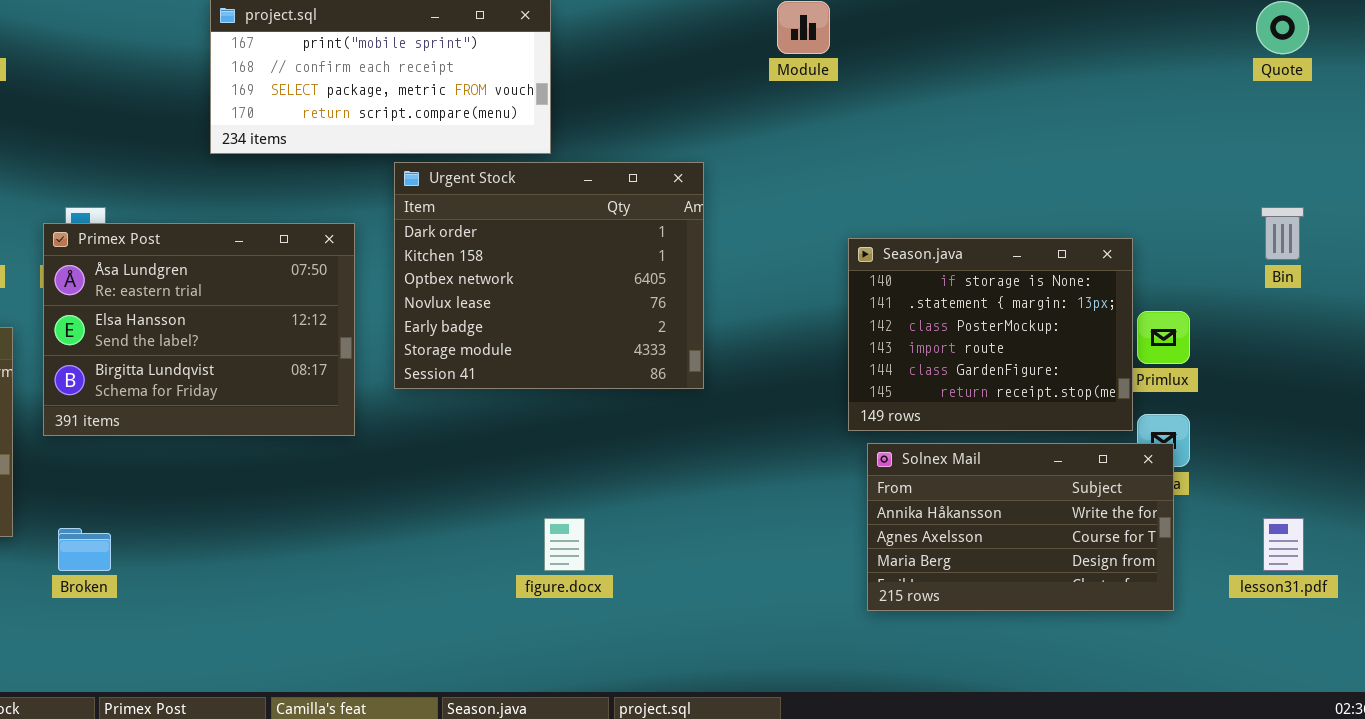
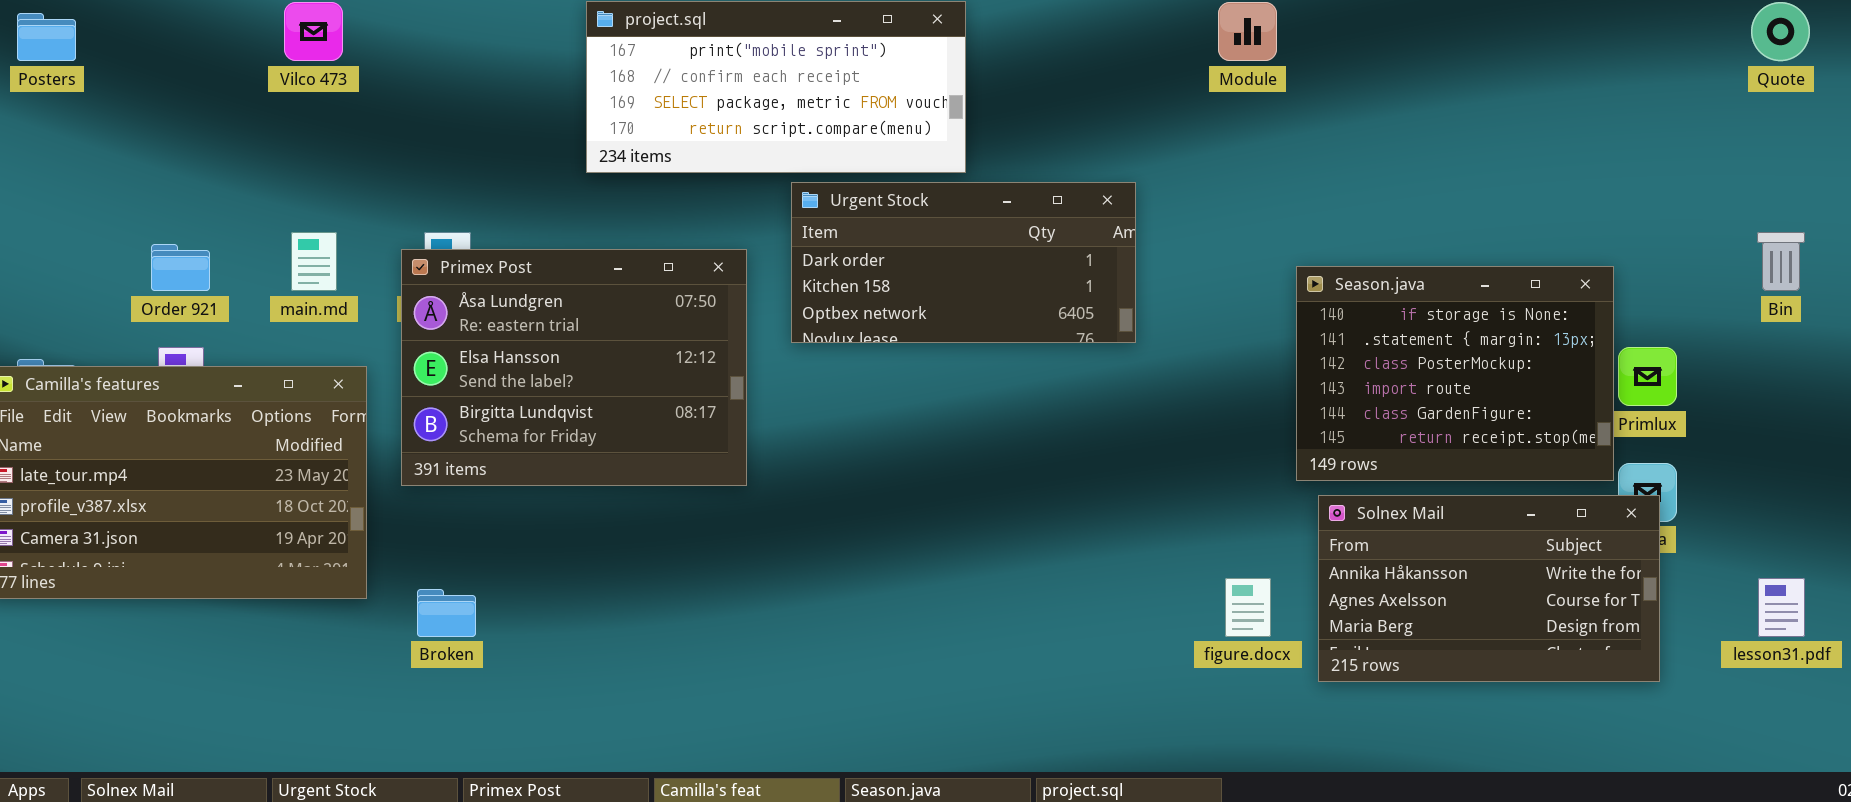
Urgent Stock: [394,162,704,389] -> [791,182,1136,343], resized
figure.docx: [544,518,585,571] -> [1225,578,1271,637], moved

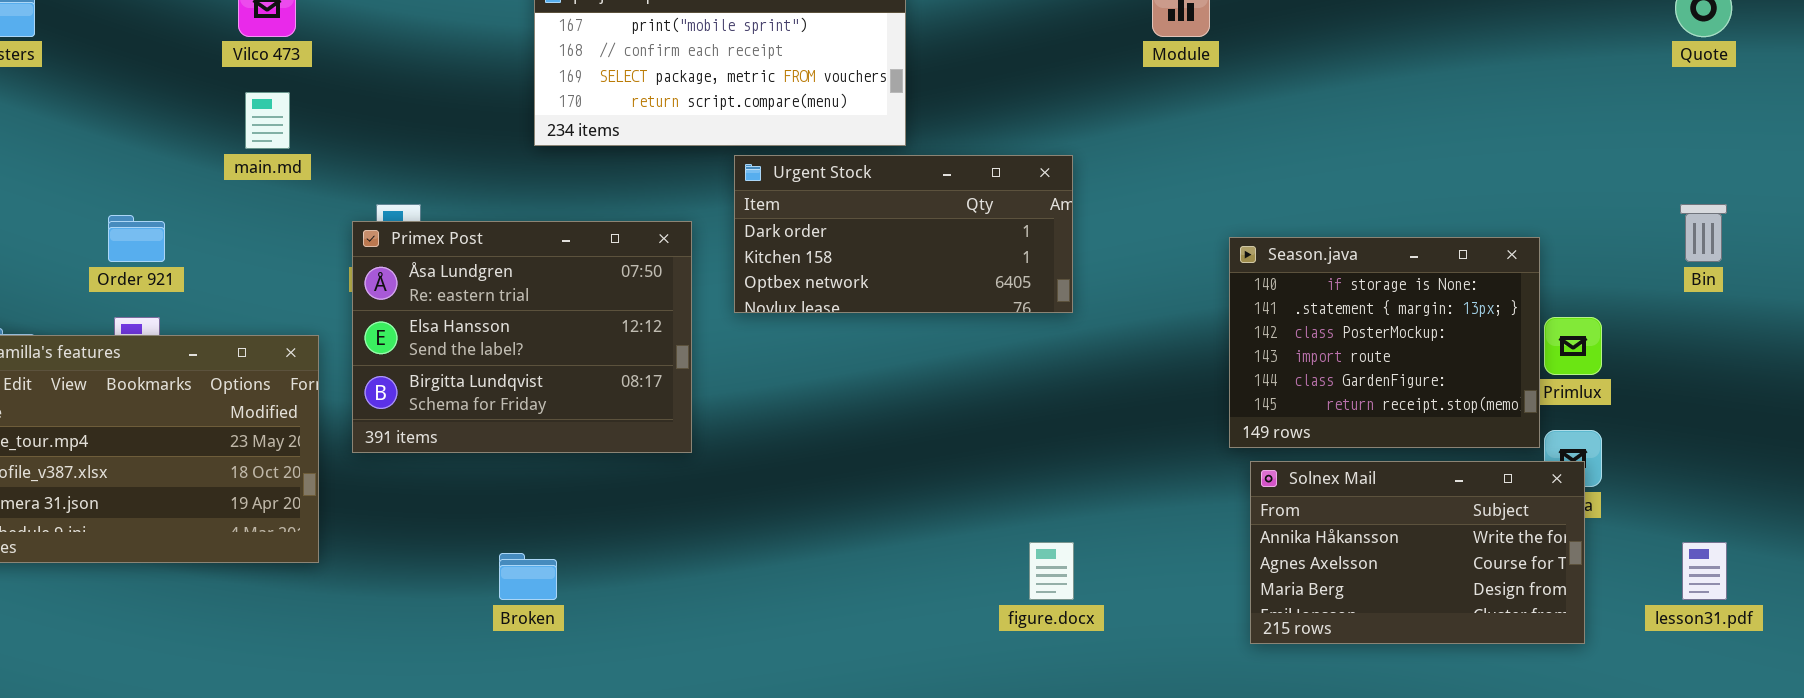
main.md: [291,232,337,291] -> [245,92,290,149], moved
figure.docx: [1225,578,1271,637] -> [1029,542,1074,600], moved
Broken: [417,589,476,637] -> [499,553,557,600], moved

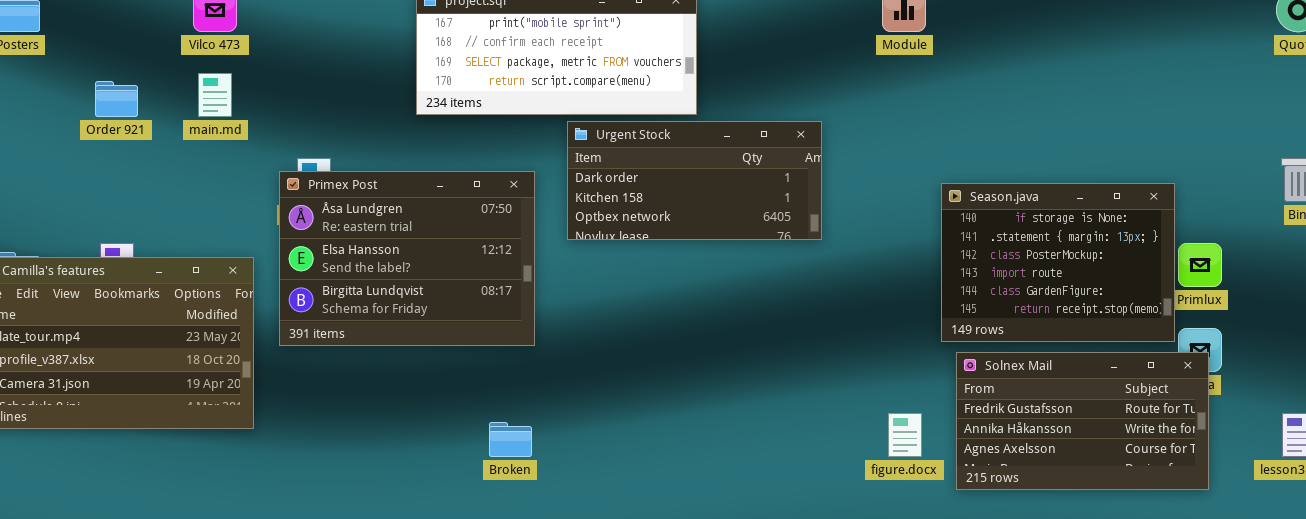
Order 921: [108,215,165,262] -> [95,81,138,117], moved
Solnex Mail: [1250,461,1585,644] -> [956,352,1209,490], scrolled up 1 row
figure.docx: [1029,542,1074,600] -> [888,413,922,457], moved
Broken: [499,553,557,600] -> [489,422,532,457], moved

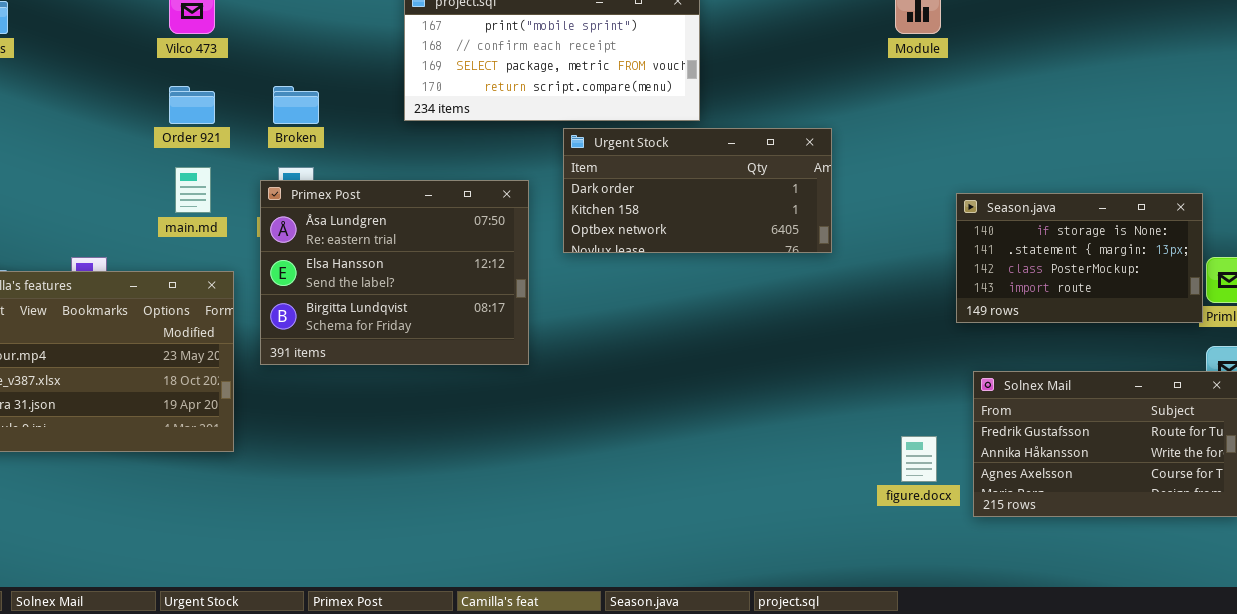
main.md: [198,73,232,117] -> [175,167,211,213], moved
Order 921: [95,81,138,117] -> [169,86,215,124], moved
Season.java: [941,183,1175,342] -> [956,193,1203,323], resized
Broken: [489,422,532,457] -> [273,86,319,124], moved

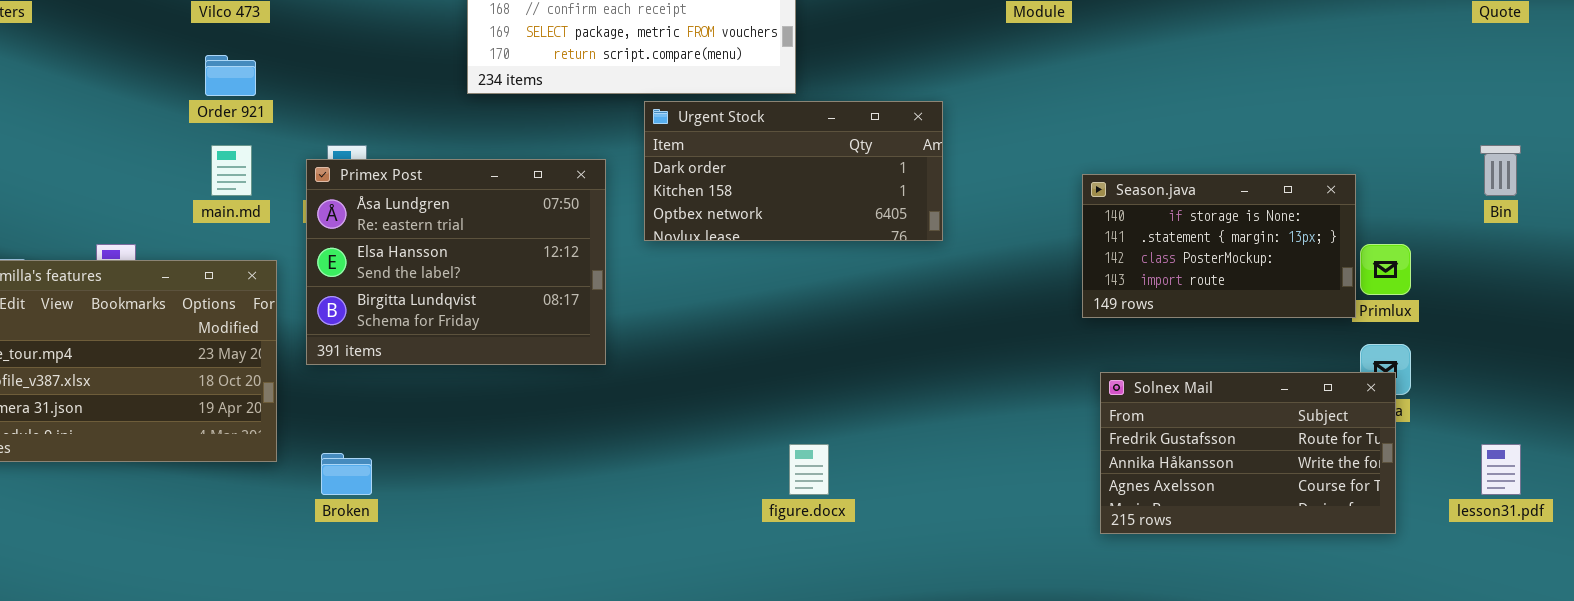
Broken: [273,86,319,124] -> [321,453,372,495], moved
figure.docx: [901,436,937,482] -> [789,444,829,495], moved

